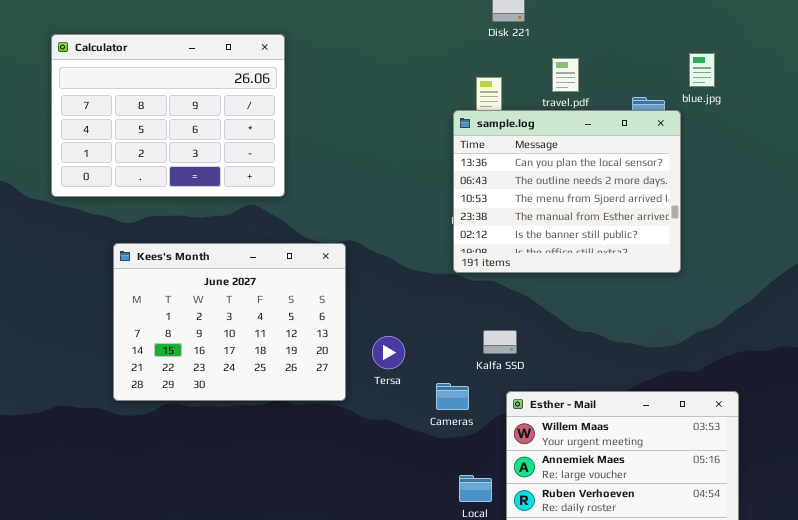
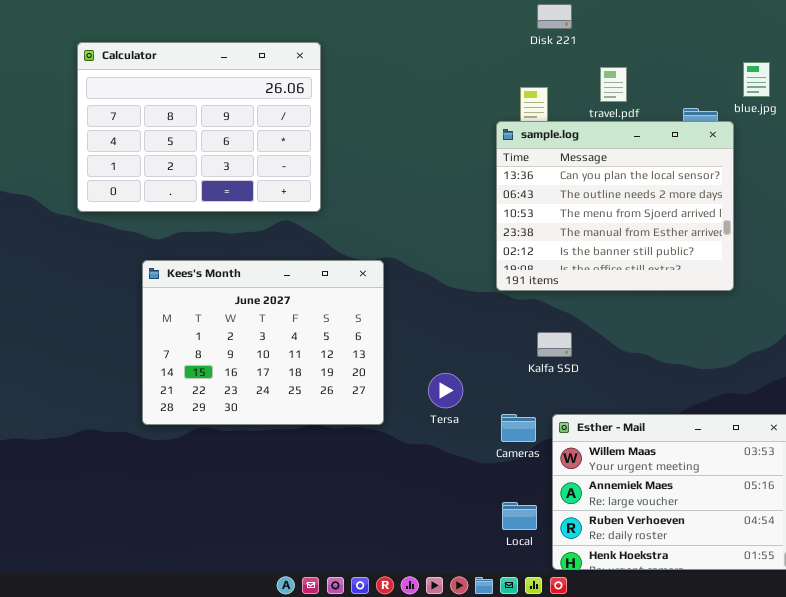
Kalfa SSD: [483,330,517,354] -> [537,332,572,357], moved
Tersa: [372,336,405,369] -> [428,373,463,408], moved
Cameras: [436,383,469,410] -> [501,414,536,442], moved

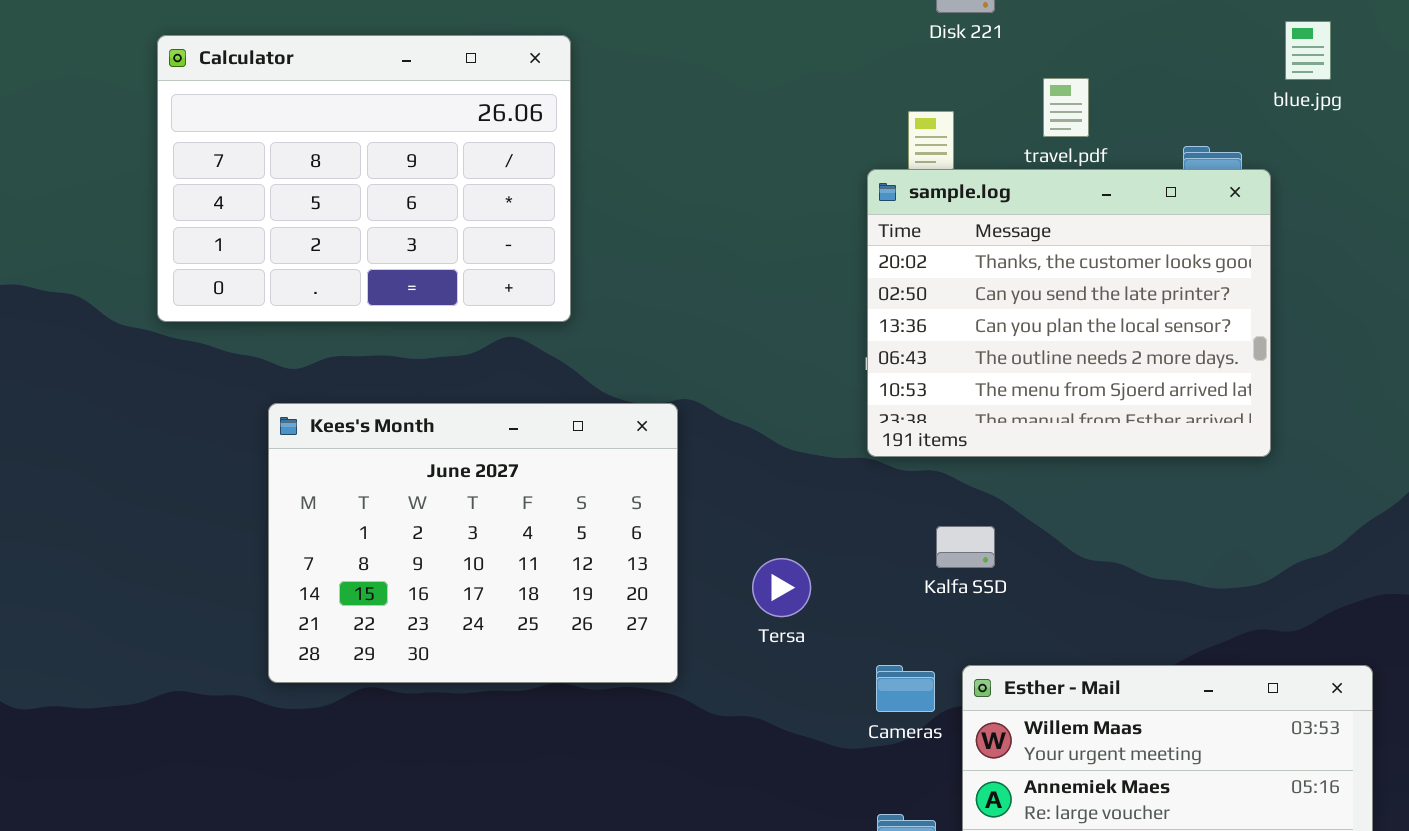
blue.jpg: [743,62,770,97] -> [1285,21,1331,80], moved
sample.log: [496,121,734,291] -> [867,169,1271,457], scrolled up 2 rows
Tersa: [428,373,463,408] -> [752,558,811,617], moved

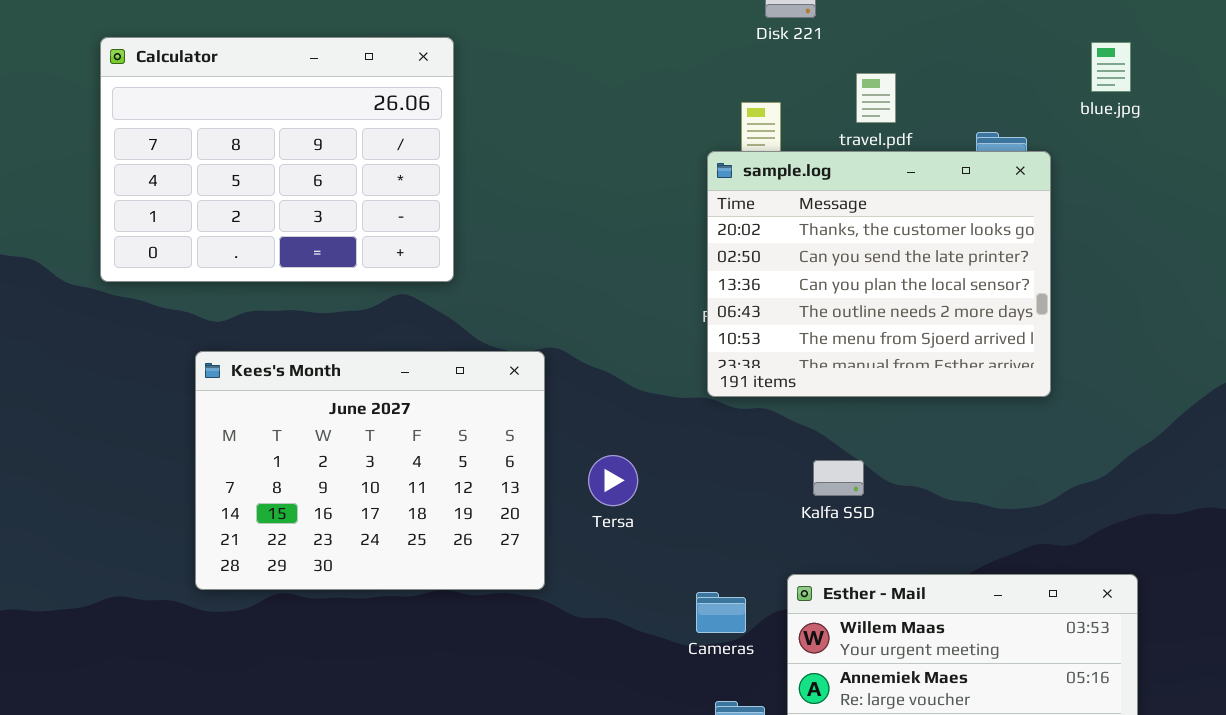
blue.jpg: [1285,21,1331,80] -> [1091,42,1131,92], moved
Kalfa SSD: [936,526,995,568] -> [813,460,864,496], moved
Tersa: [752,558,811,617] -> [588,455,638,506], moved
Cameras: [876,665,935,712] -> [696,592,746,633], moved

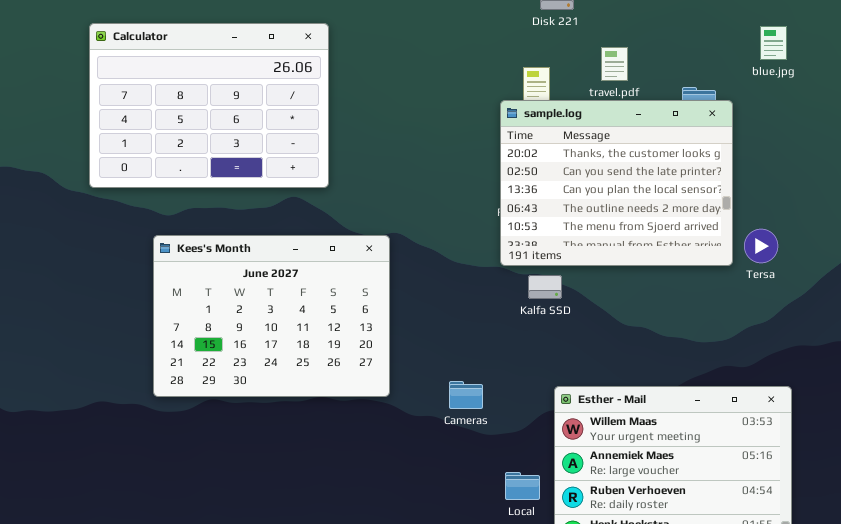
Tersa: [588,455,638,506] -> [744,229,778,263], moved
Kalfa SSD: [813,460,864,496] -> [528,275,562,299], moved
Cameras: [696,592,746,633] -> [449,381,483,409], moved

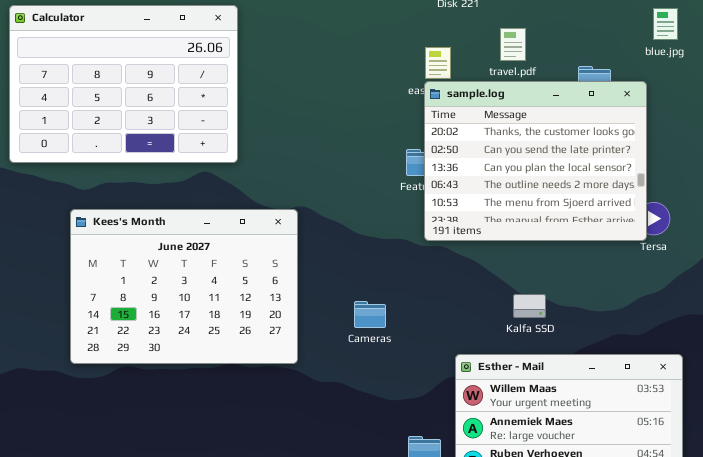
sample.log: [500,100,733,266] -> [424,81,647,241], moved
Kalfa SSD: [528,275,562,299] -> [513,294,546,318], moved
Cameras: [449,381,483,409] -> [354,301,386,328], moved

